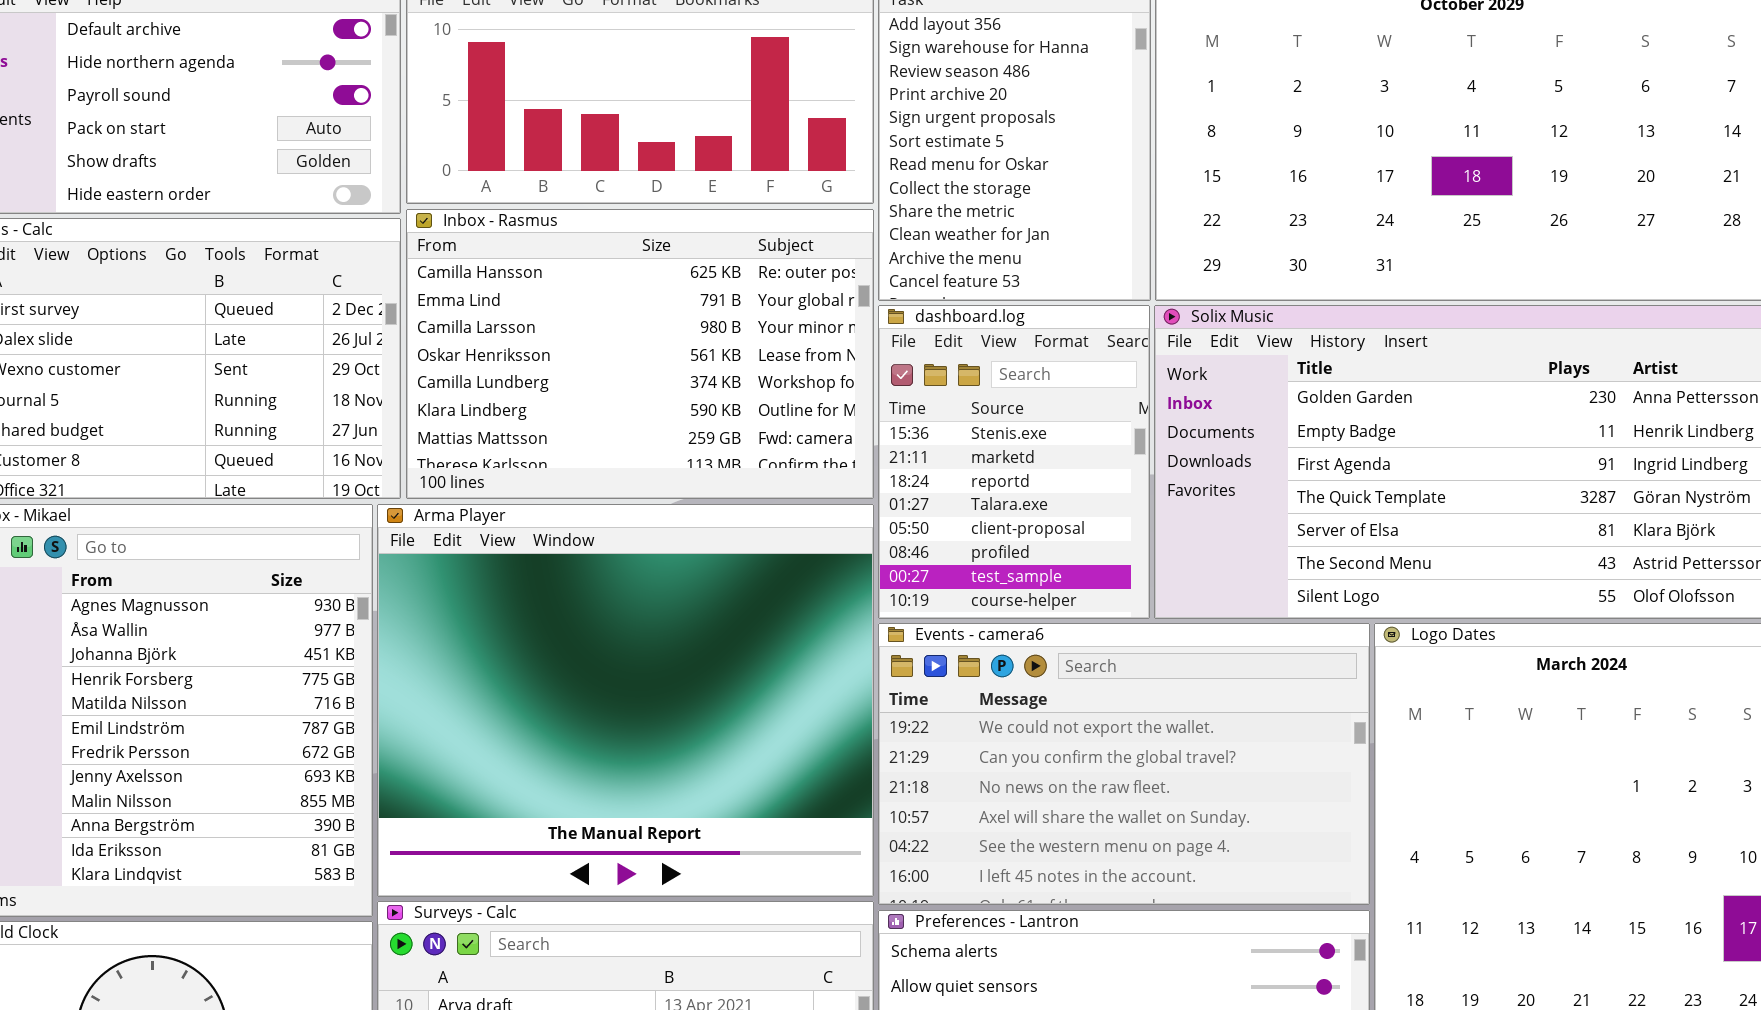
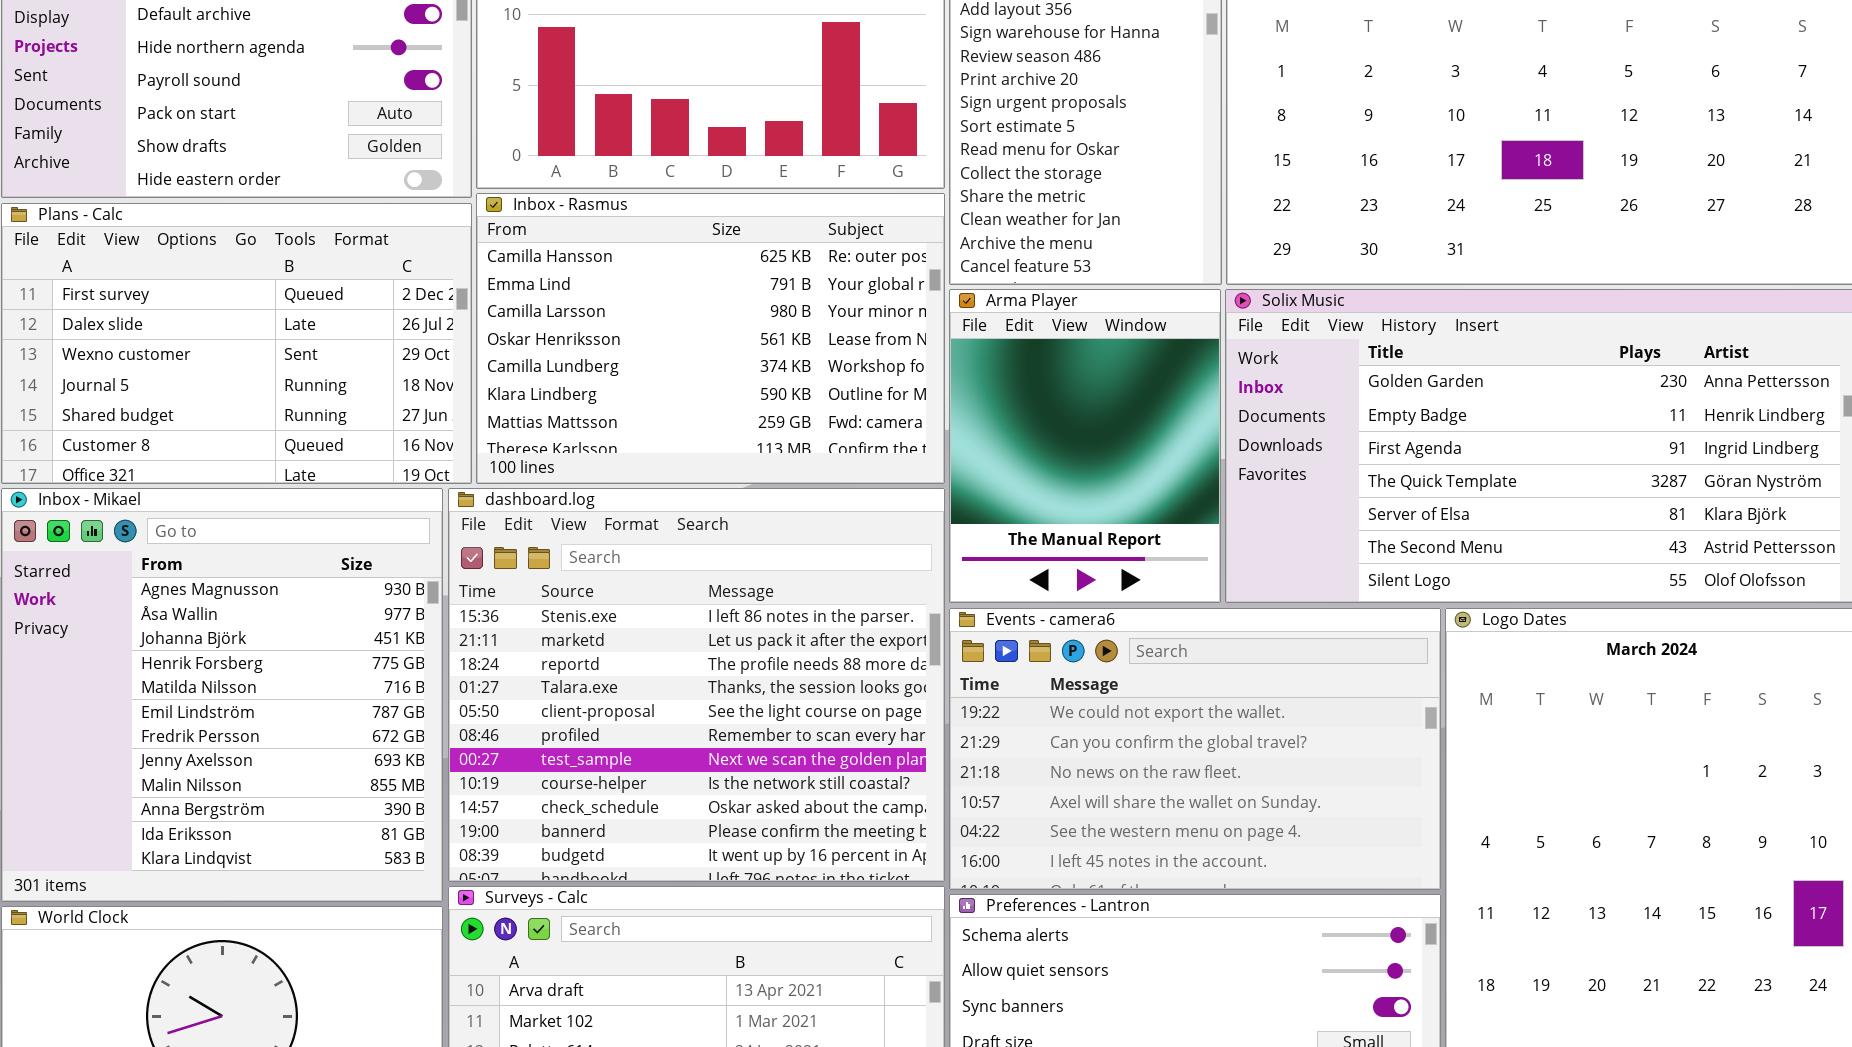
dashboard.log: [878,305,1150,619] -> [448,488,945,882], moved, resized
Arma Player: [377,504,874,897] -> [949,289,1221,603], moved, resized

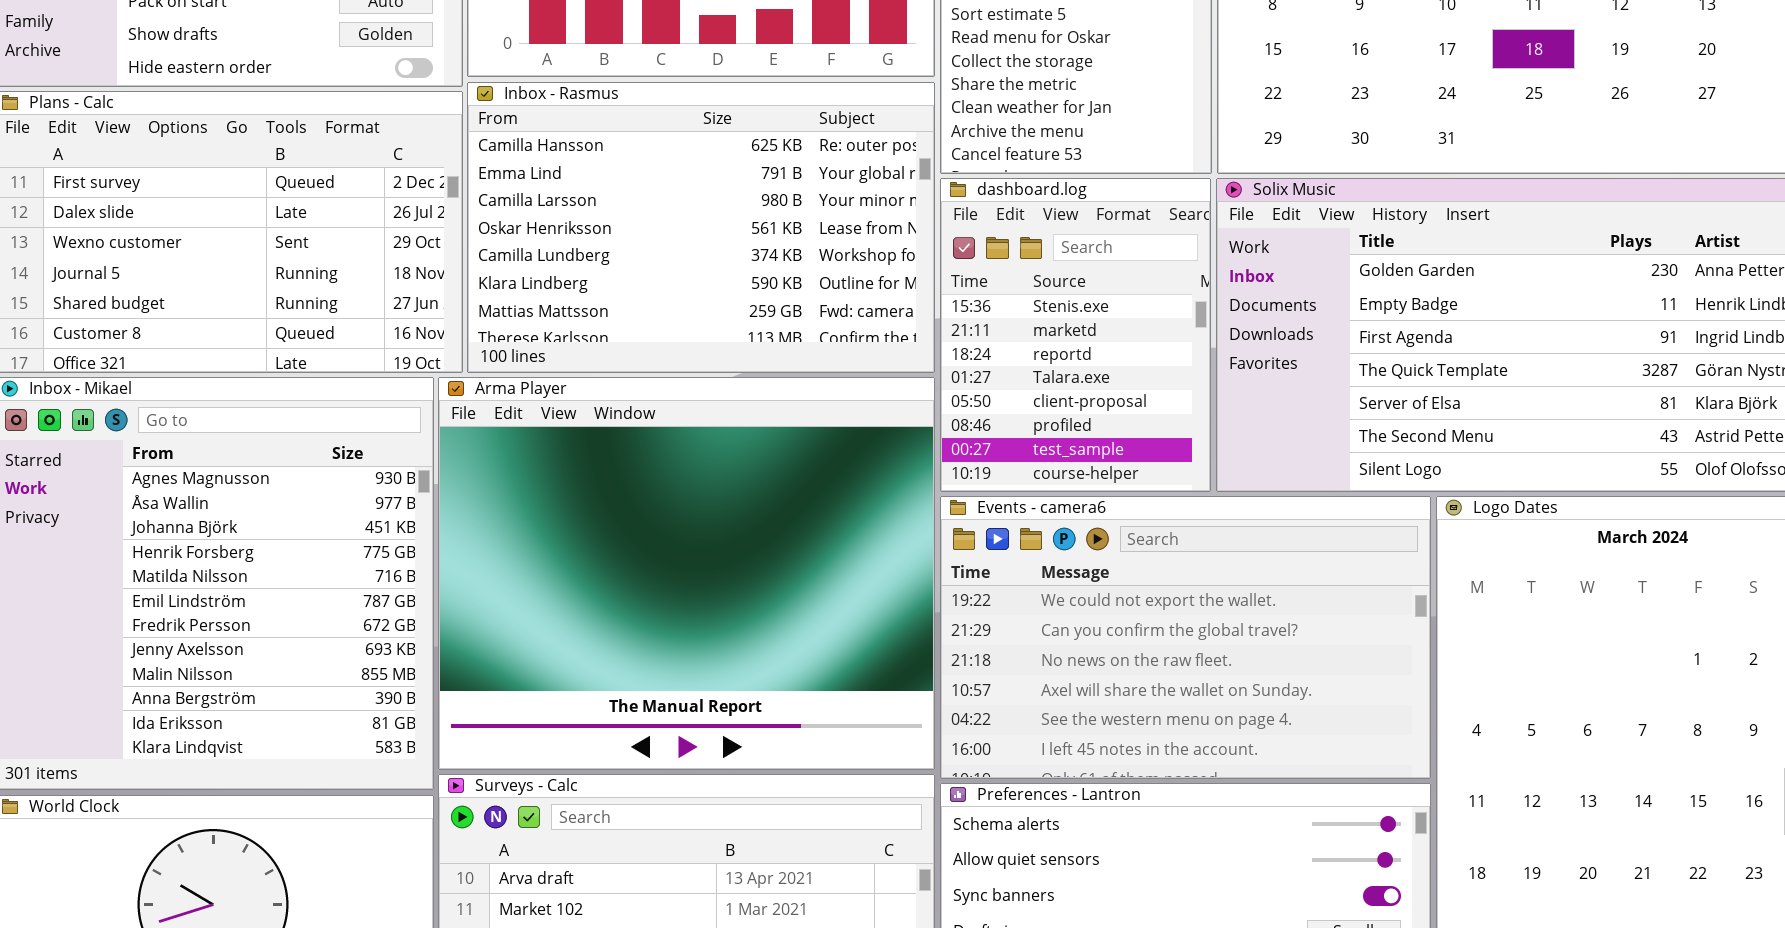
Arma Player: [949,289,1221,603] -> [438,377,935,770], moved, resized
dashboard.log: [448,488,945,882] -> [940,178,1211,492], moved, resized

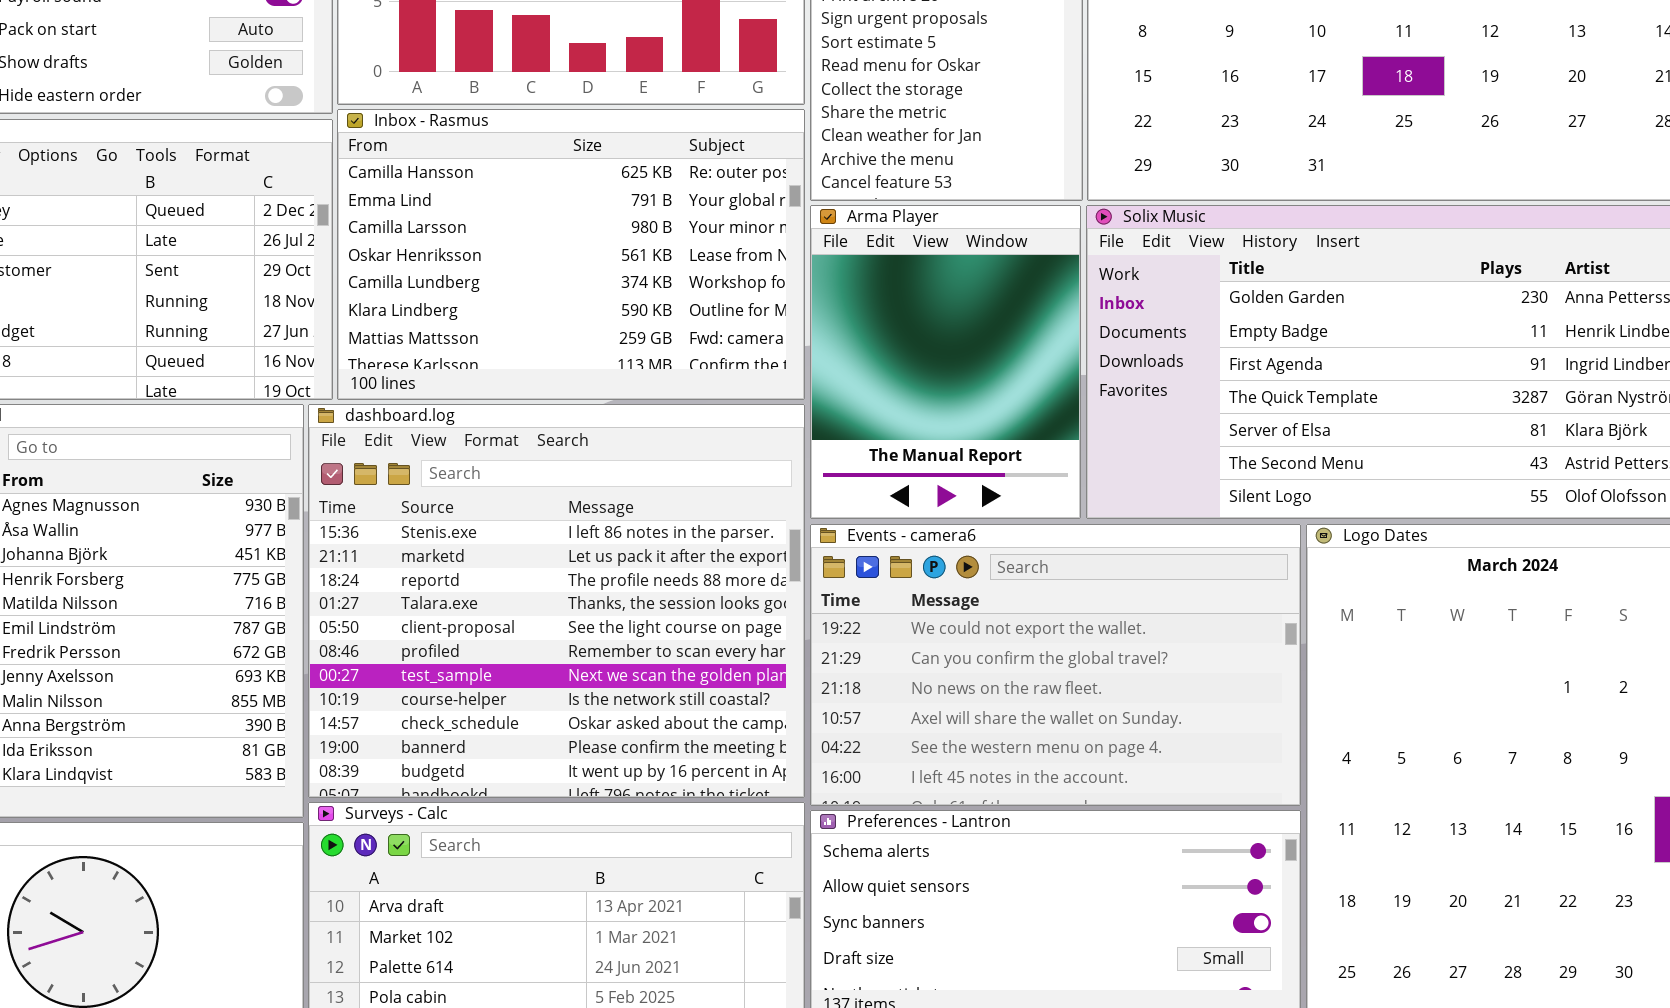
dashboard.log: [940,178,1211,492] -> [308,404,805,798], moved, resized
Arma Player: [438,377,935,770] -> [810,205,1081,519], moved, resized

